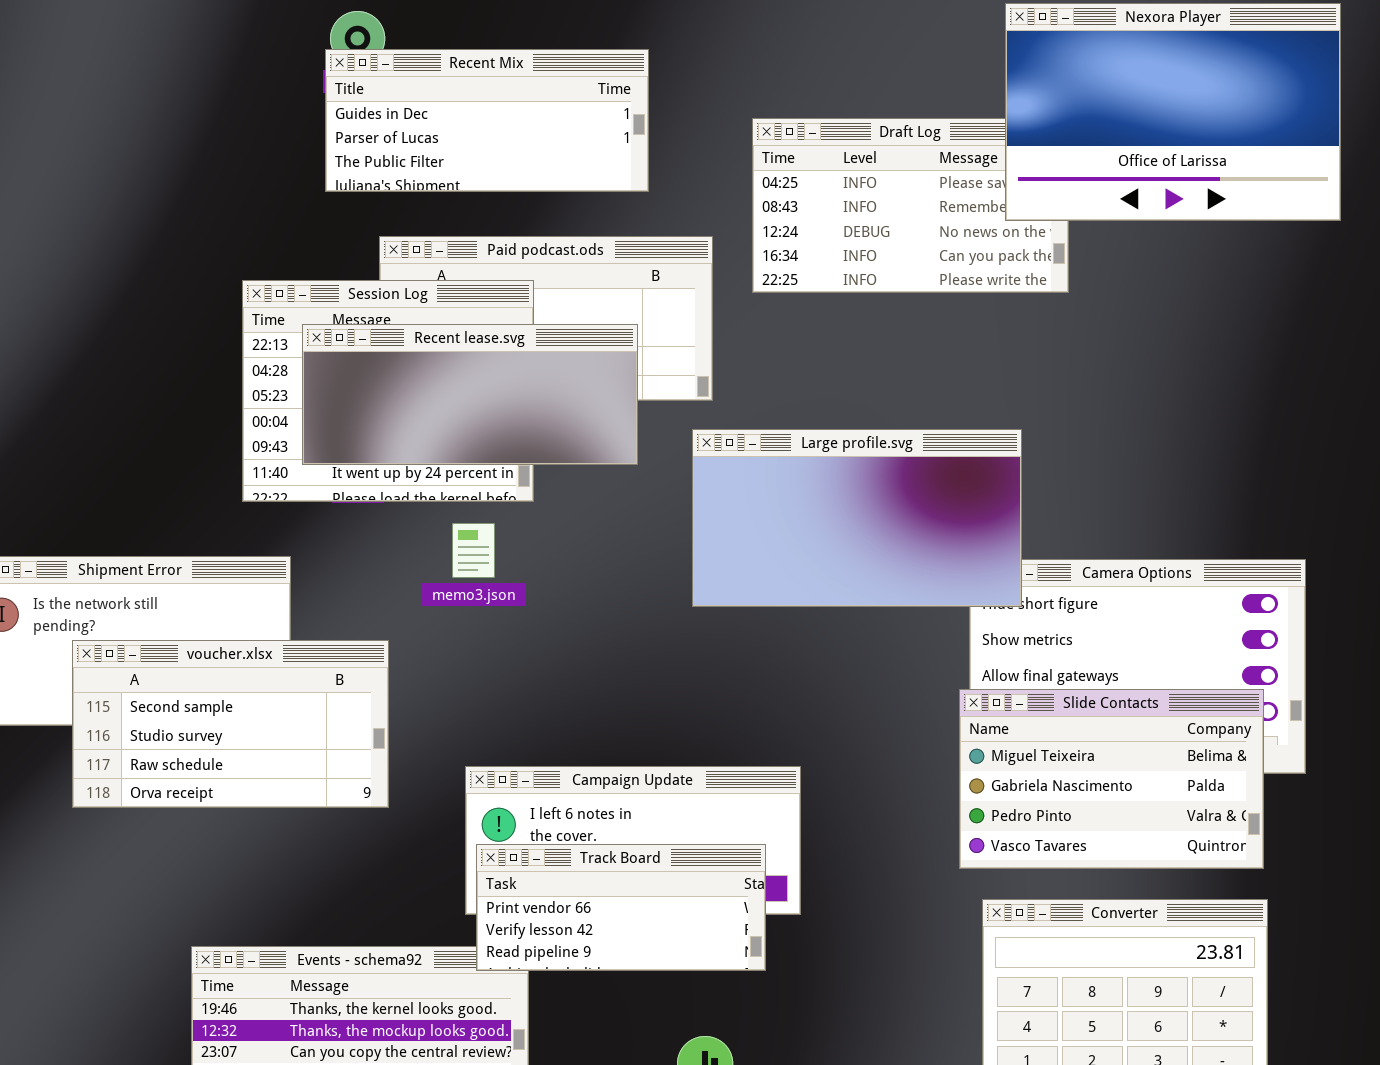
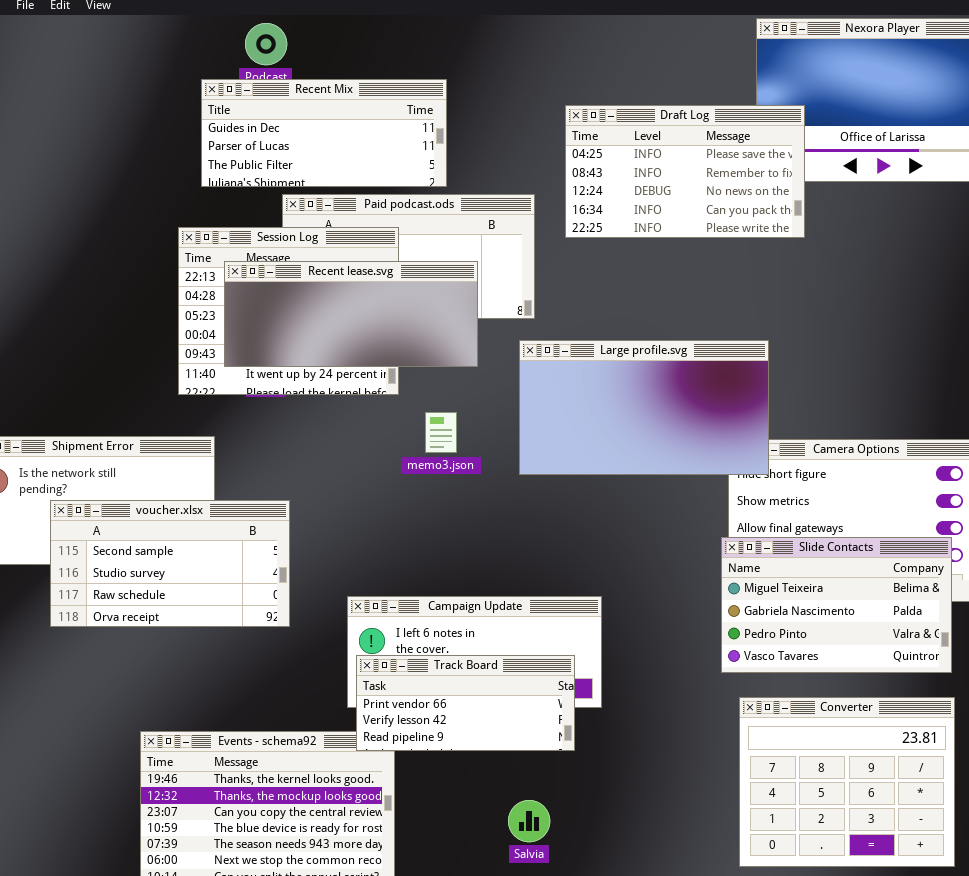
Recent Mix: [325,49,649,192] -> [201,79,447,187], moved
Draft Log: [752,118,1069,293] -> [565,105,805,238], raised
memo3.json: [452,523,495,578] -> [425,412,457,453], moved

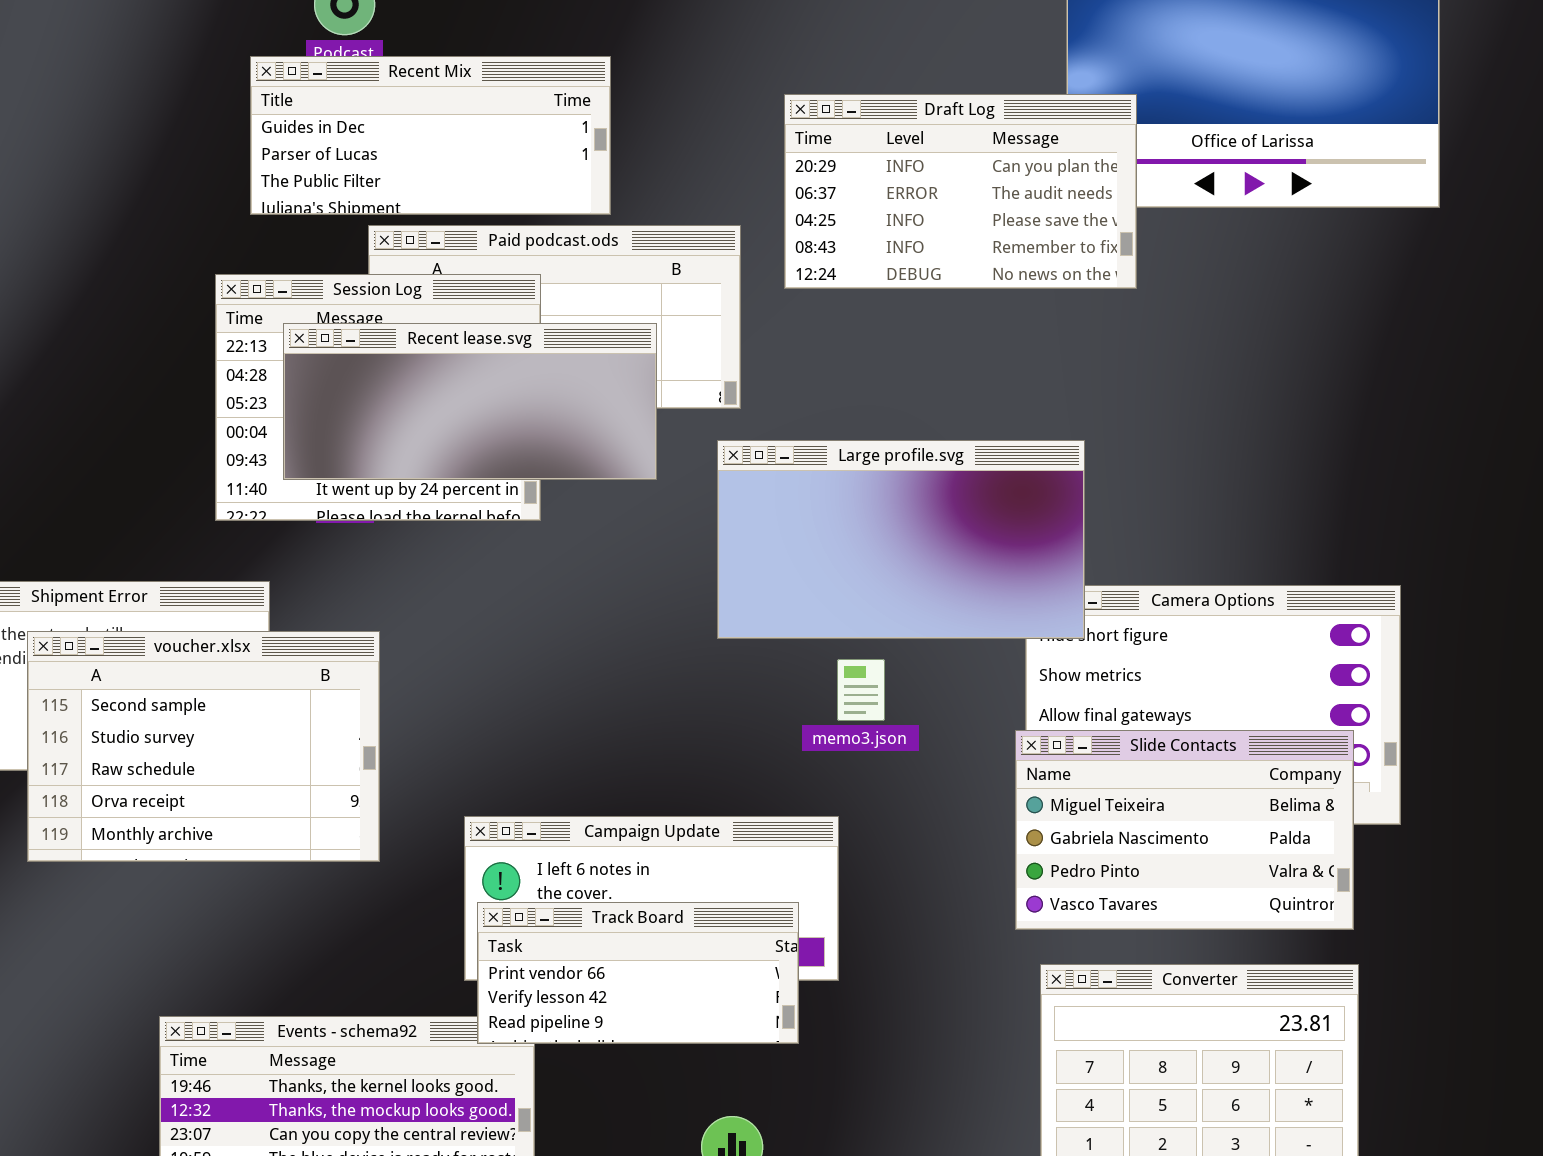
Draft Log: [565,105,805,238] -> [784,94,1137,289], scrolled up 2 rows
memo3.json: [425,412,457,453] -> [837,659,885,721], moved
voucher.xlsx: [50,500,290,627] -> [27,631,380,862], resized

